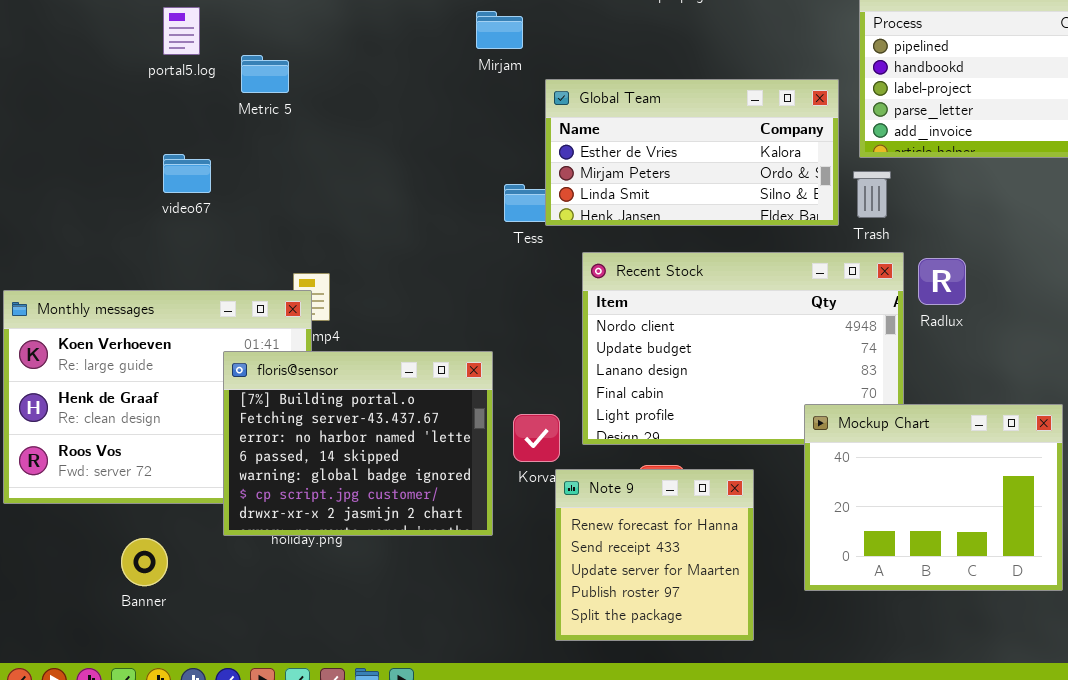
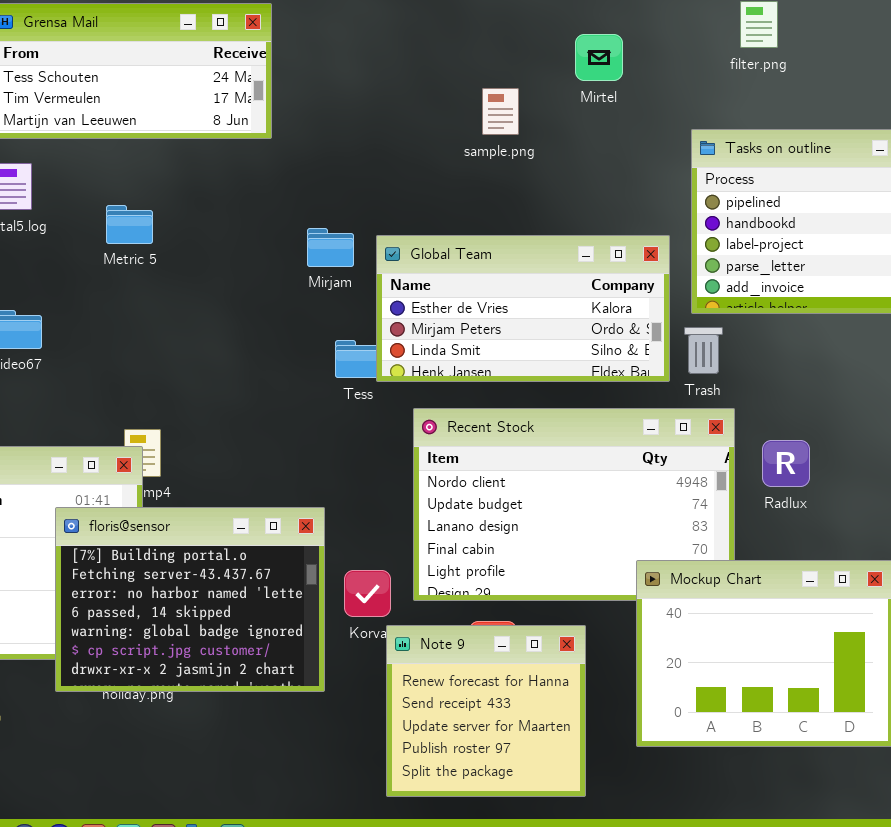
Mirjam: [476,11,523,49] -> [307,228,354,267], moved
Metric 5: [241,55,289,93] -> [106,205,153,244], moved
Radlux: [918,258,966,305] -> [762,440,810,487], moved

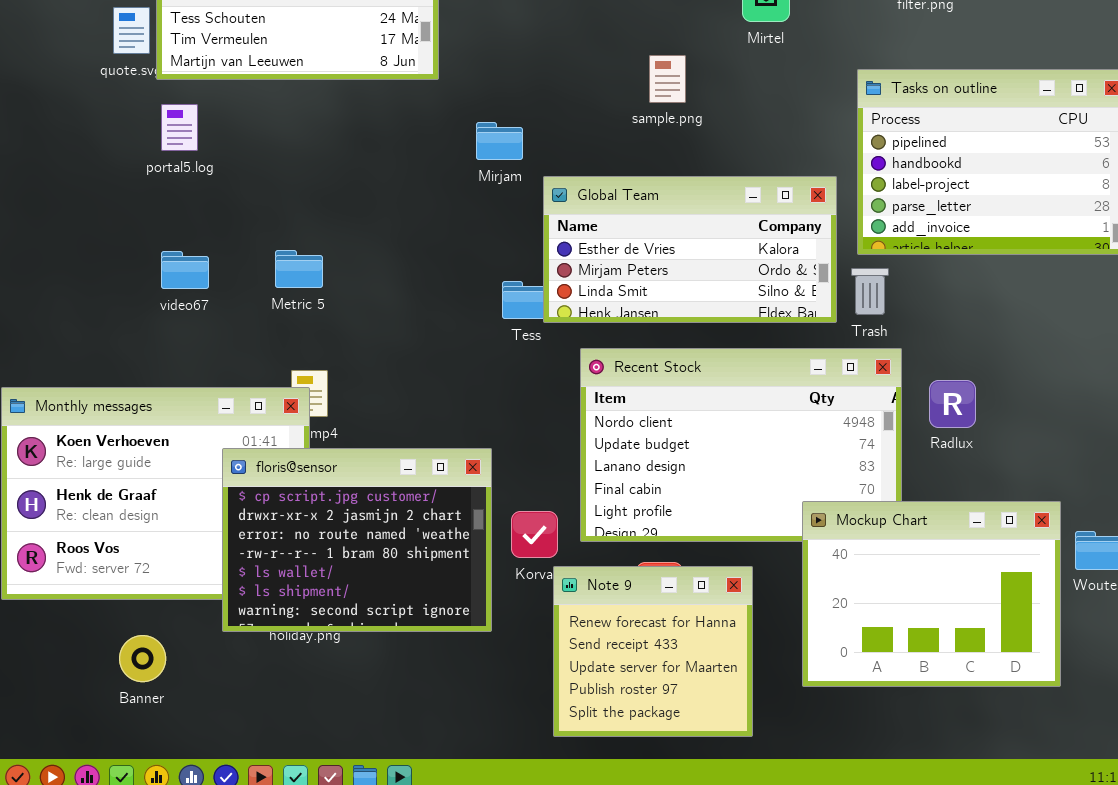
sample.png: [482,88,519,135] -> [649,55,686,103], moved
Metric 5: [106,205,153,244] -> [275,250,323,288], moved
Mirjam: [307,228,354,267] -> [476,122,523,160], moved
floris@sensor: [55,507,325,692] -> [222,448,492,632], scrolled down 5 rows

